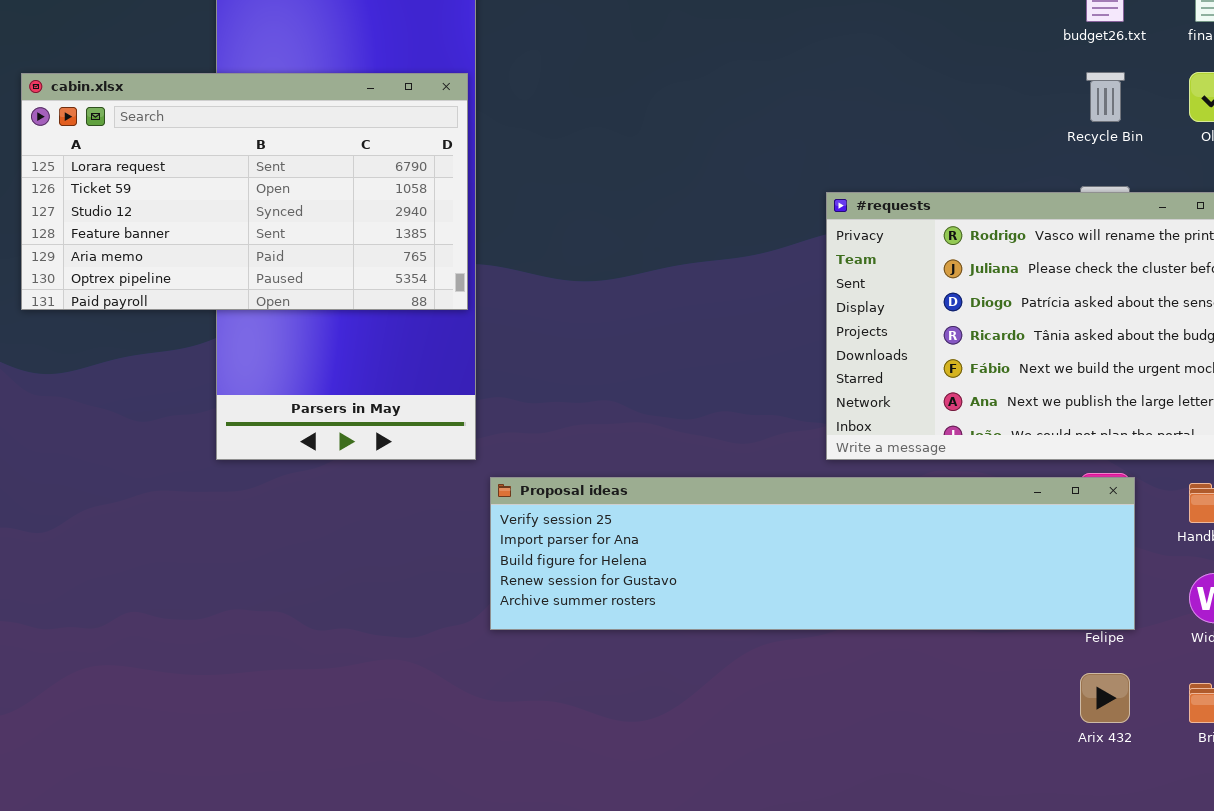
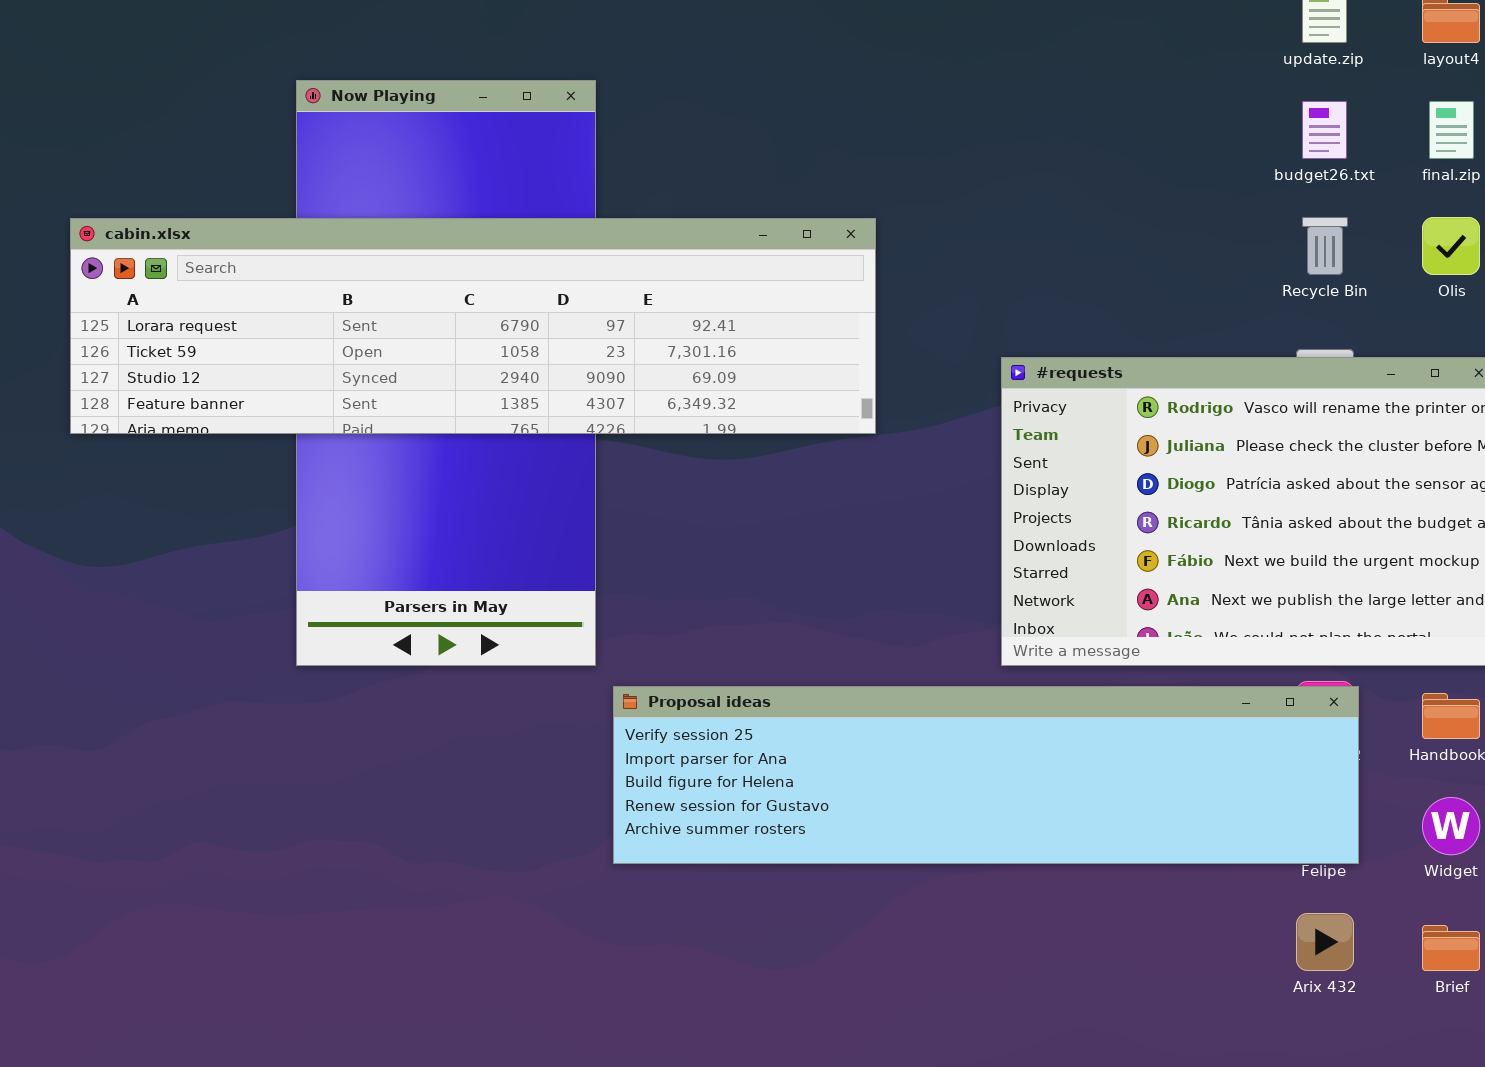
cabin.xlsx: [21,73,468,310] -> [70,218,876,434], resized

